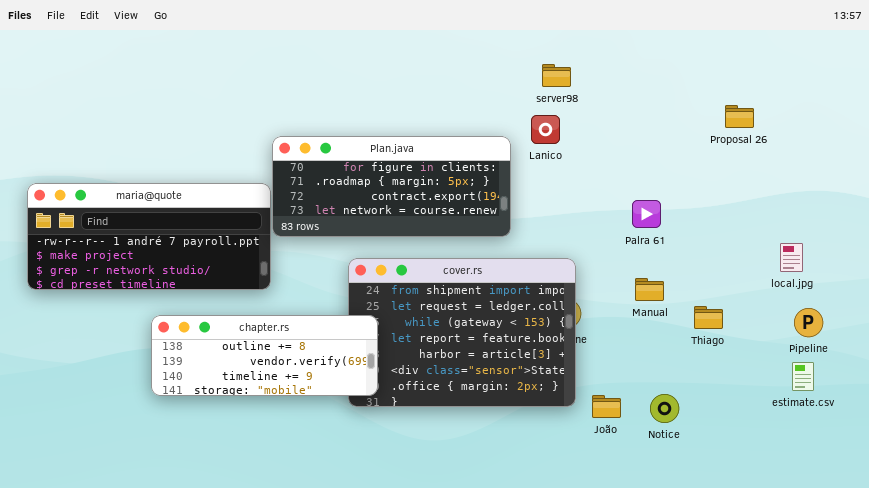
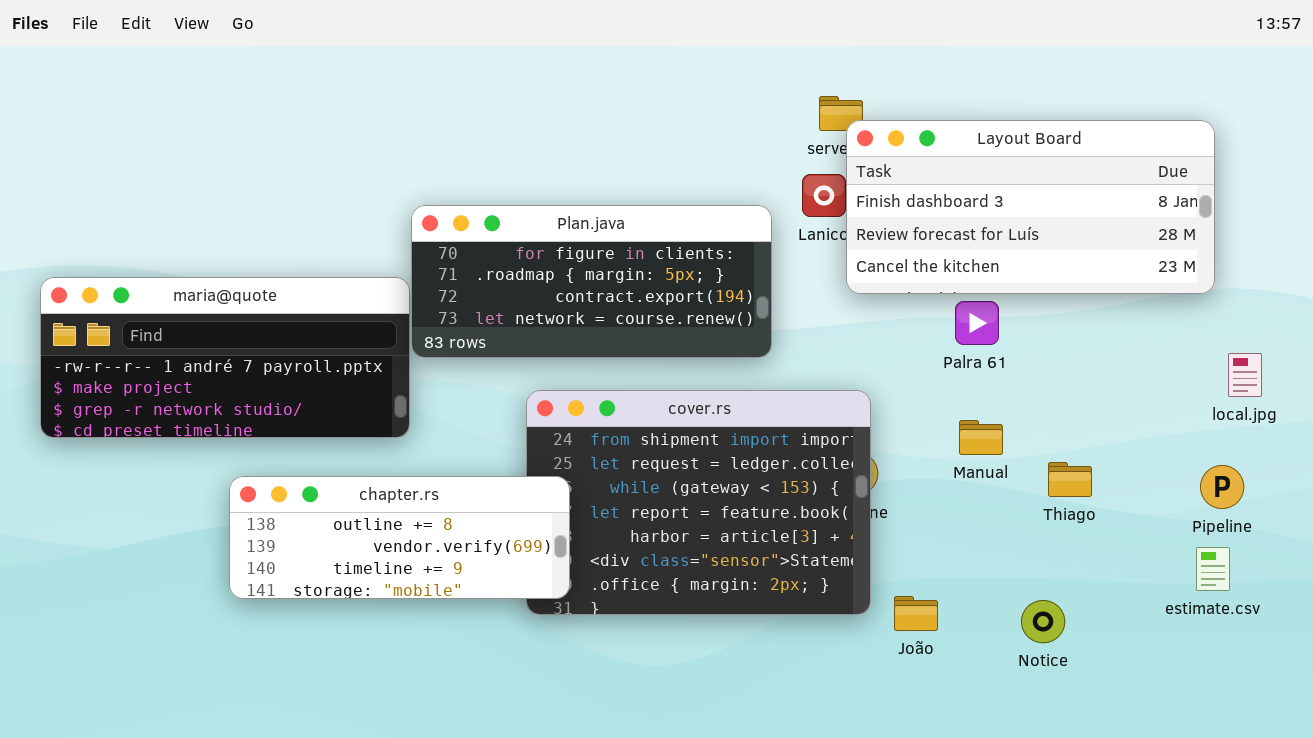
Layout Board: none -> [846,120,1215,294], opened
local.jpg: [780,243,803,272] -> [1228,353,1262,397], moved
Notice: [650,394,679,423] -> [1021,600,1065,643], moved

